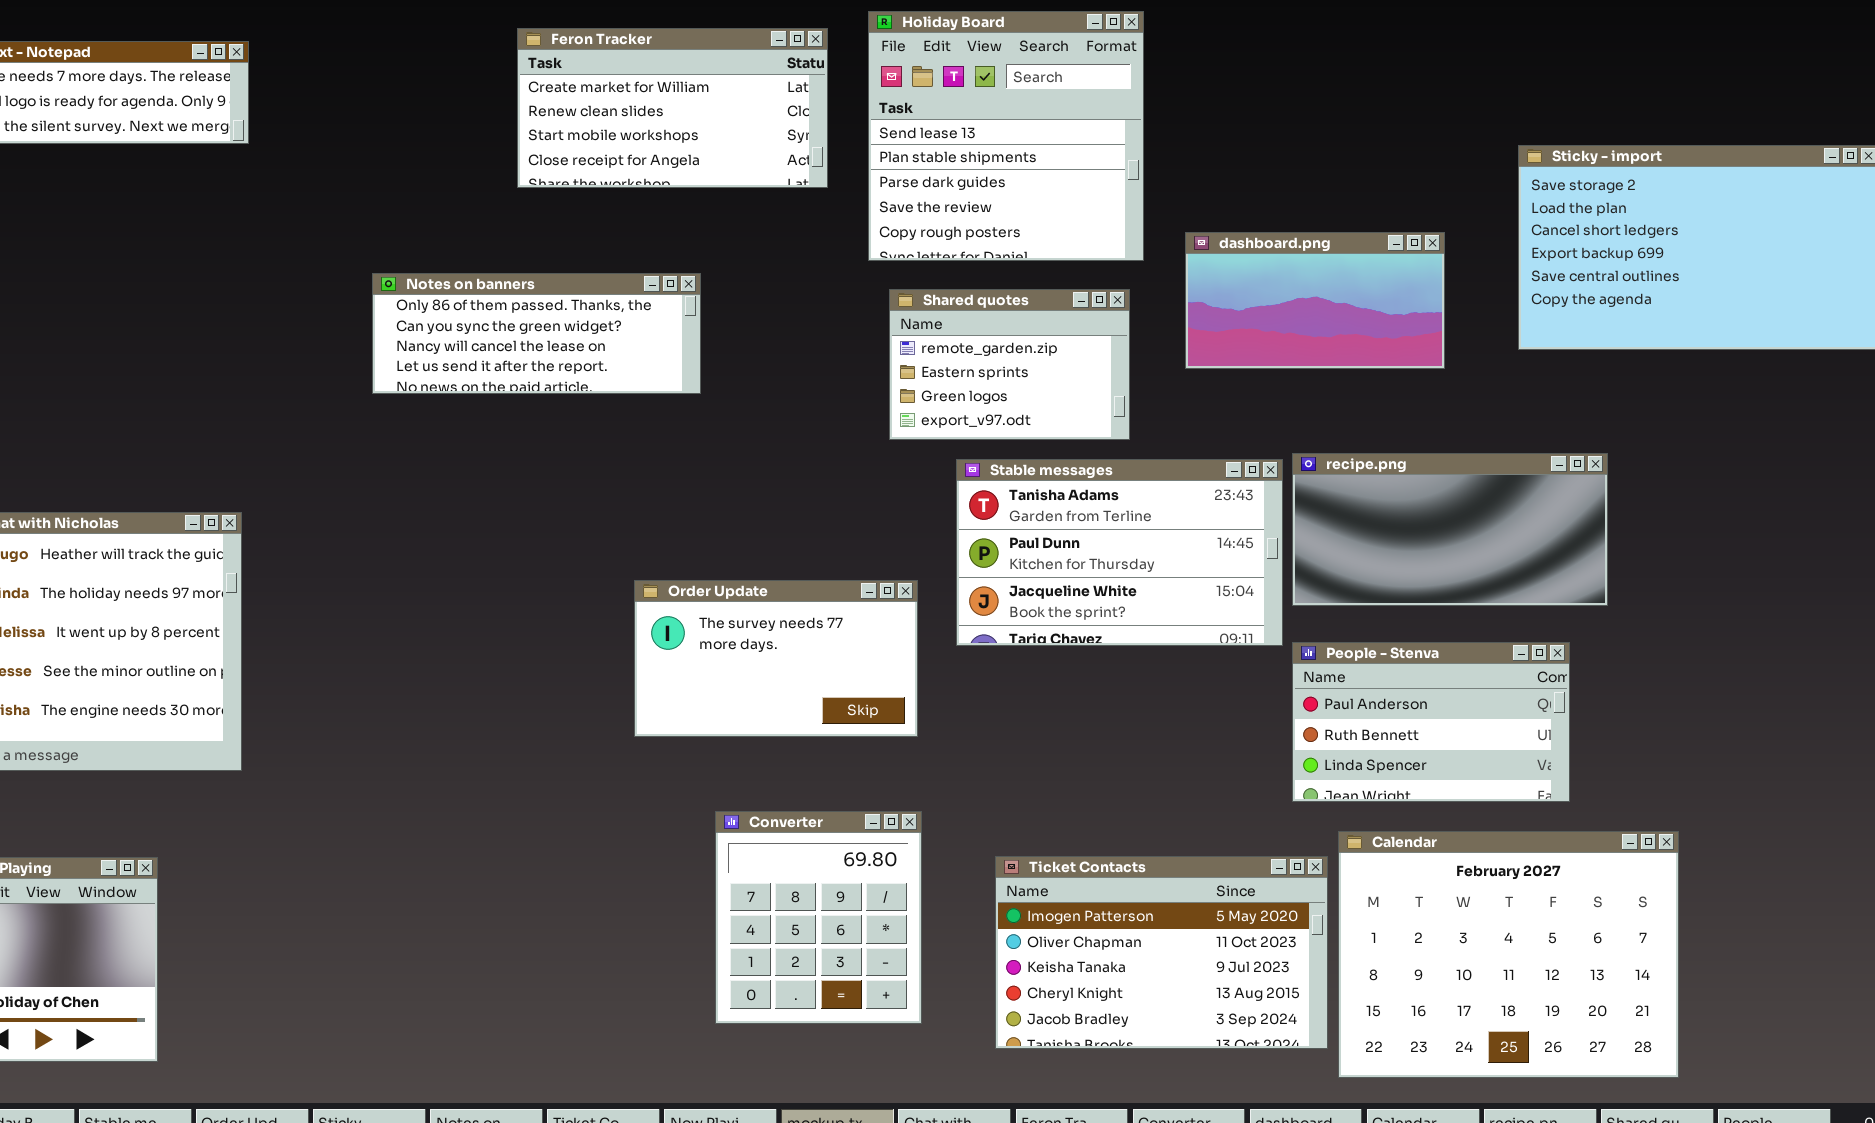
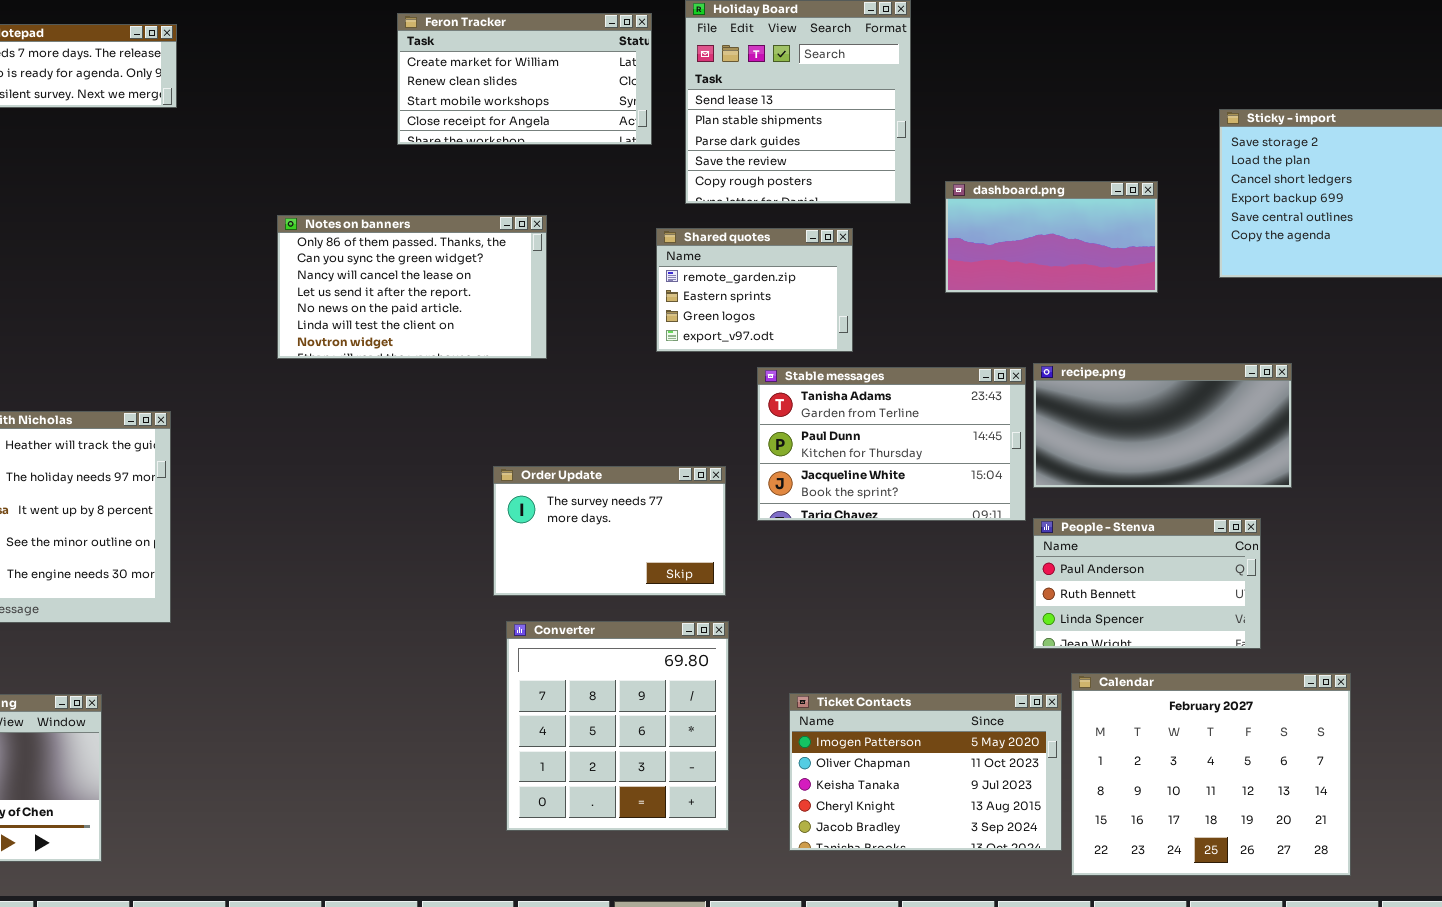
Notes on banners: [372,273,701,394] -> [277,215,547,359], resized
Shared quotes: [889,289,1130,440] -> [656,228,853,352], moved
Converter: [715,811,922,1024] -> [506,621,729,831], resized

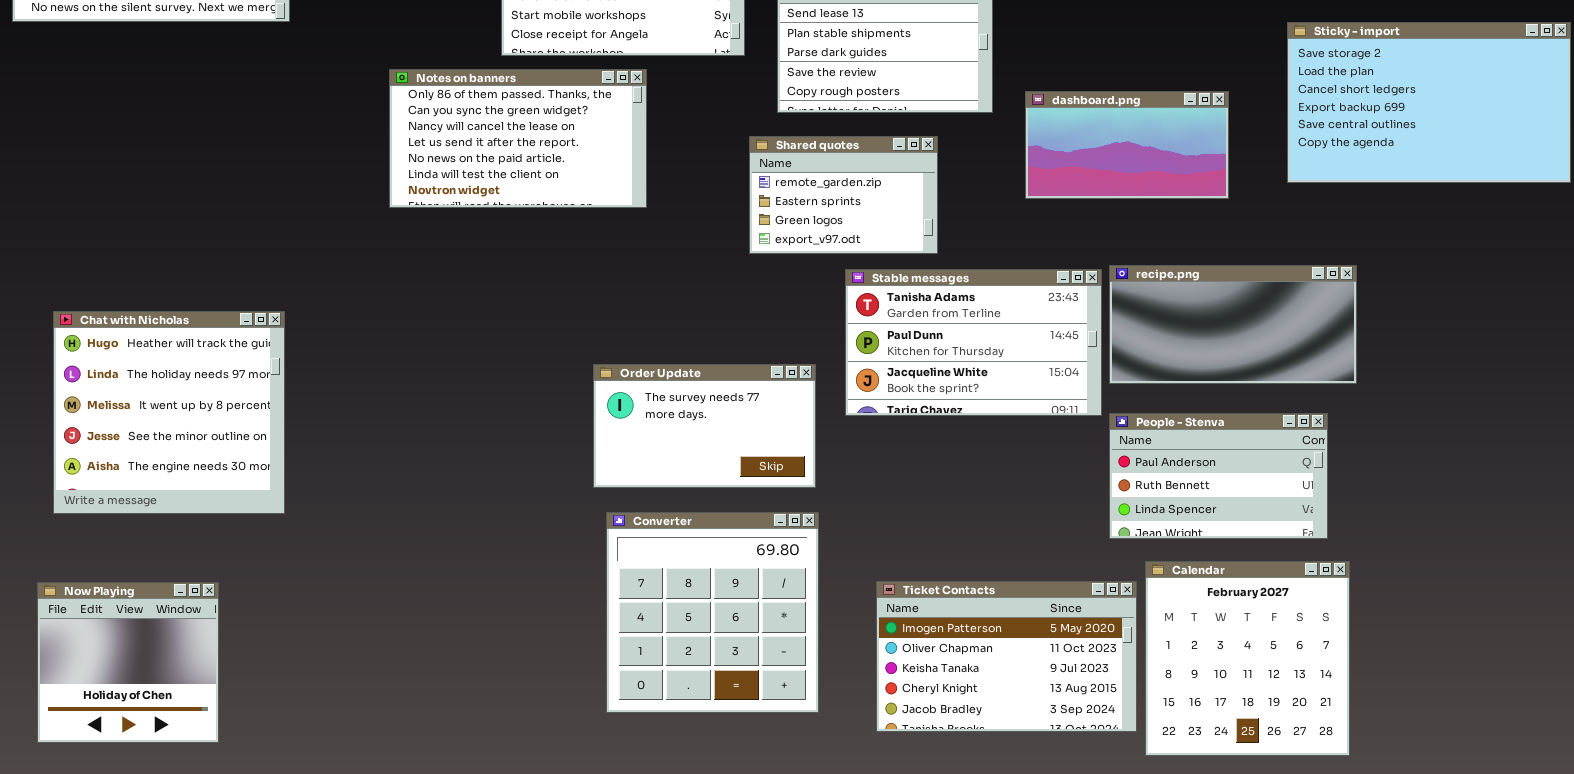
Notes on banners: [277,215,547,359] -> [389,69,647,208], moved
Calendar: [1071,673,1351,876] -> [1145,561,1350,756], resized

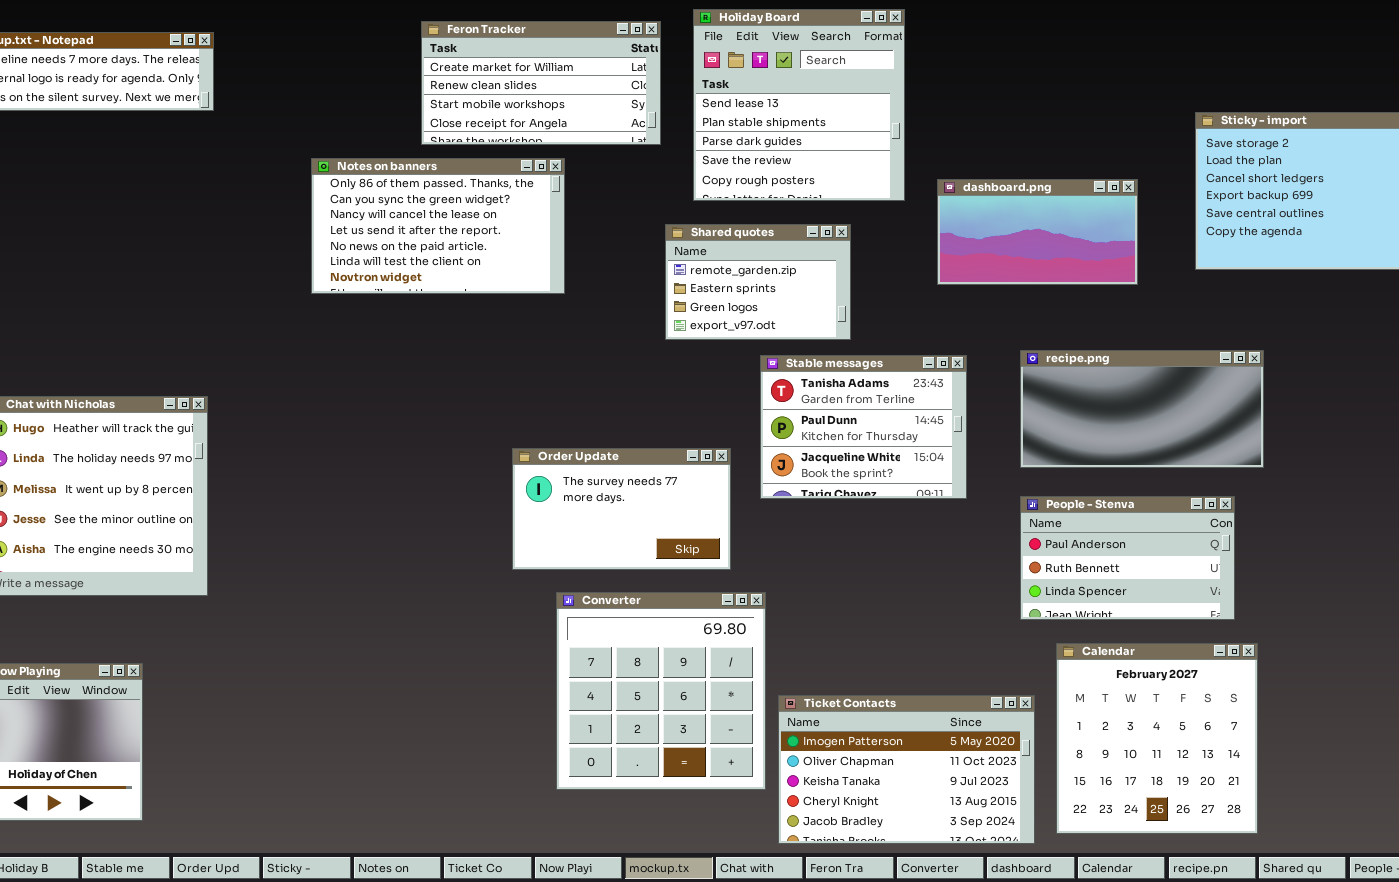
Stable messages: [845,269,1102,416] -> [760,355,967,499], resized
Converter: [606,512,819,713] -> [556,592,766,790], moved
Ticket Contacts: [876,581,1137,732] -> [778,695,1035,844], moved

